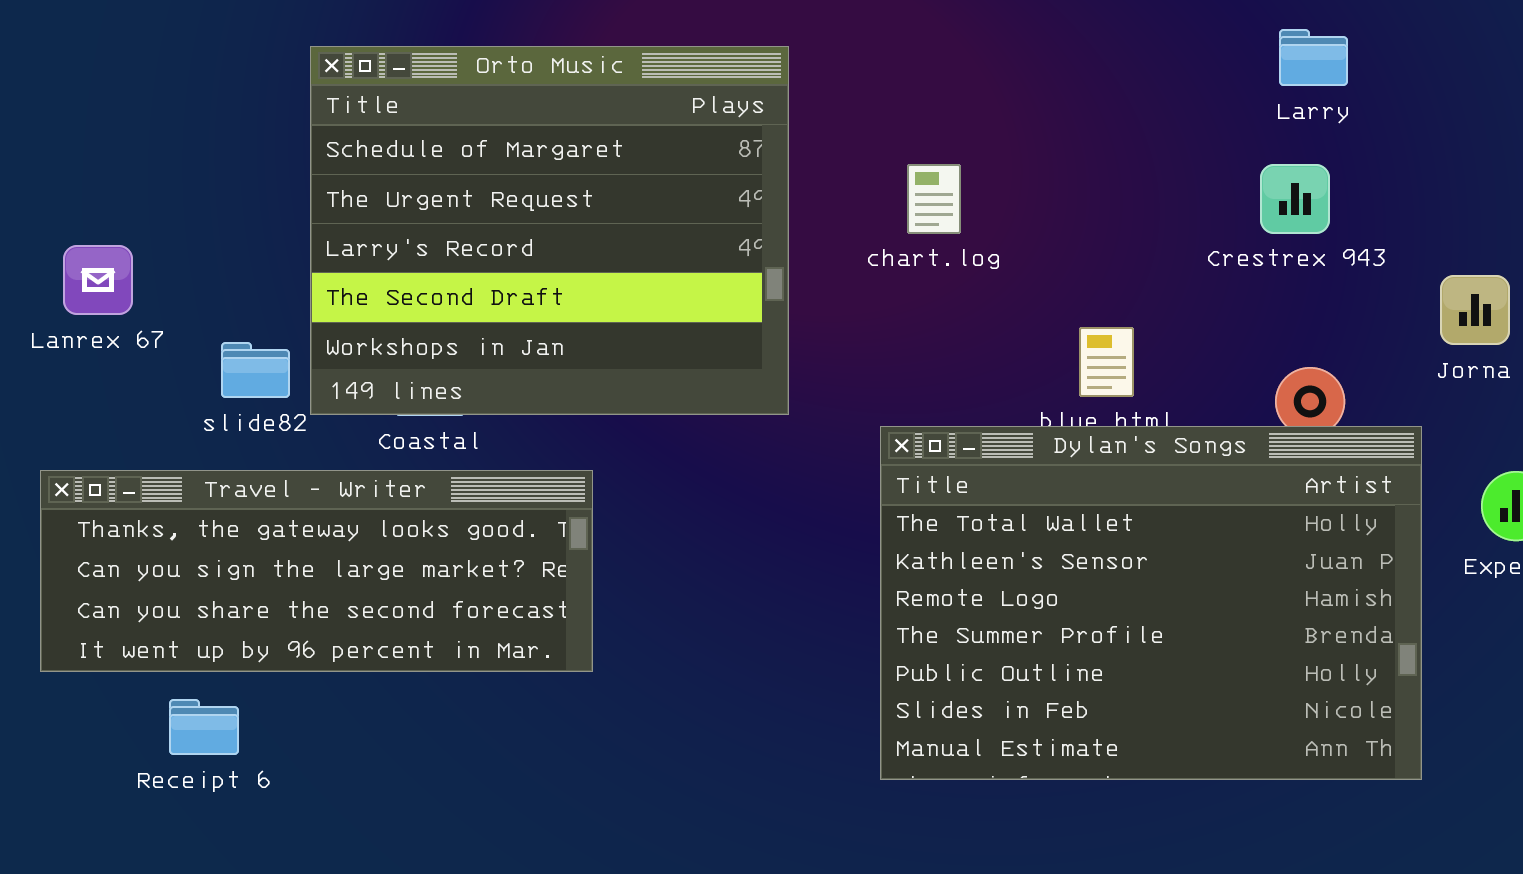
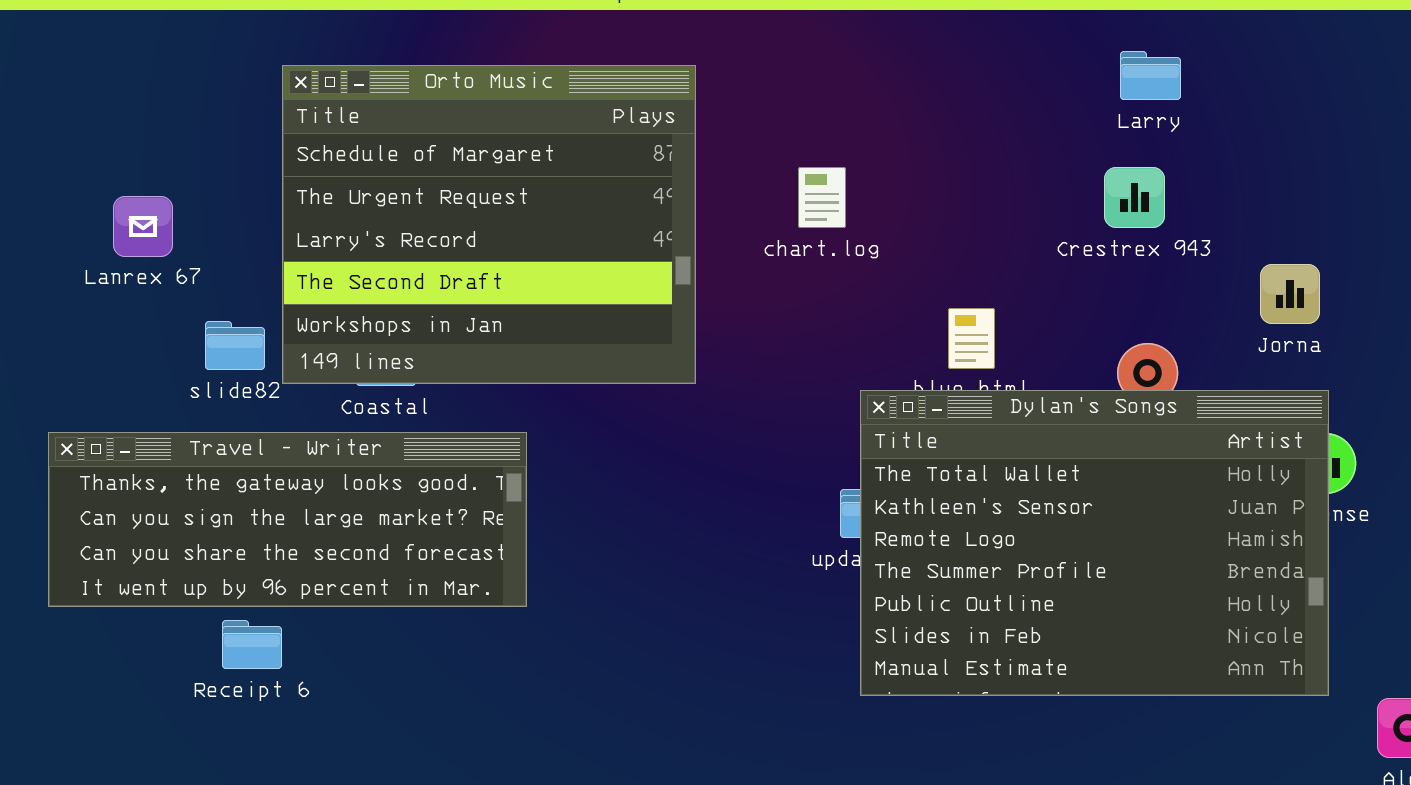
Lanrex 67: [63,245,133,315] -> [113,196,173,257], moved
Dylan's Songs: [880,426,1422,780] -> [860,390,1329,696], moved
Receipt 6: [169,699,239,755] -> [222,620,282,669], moved

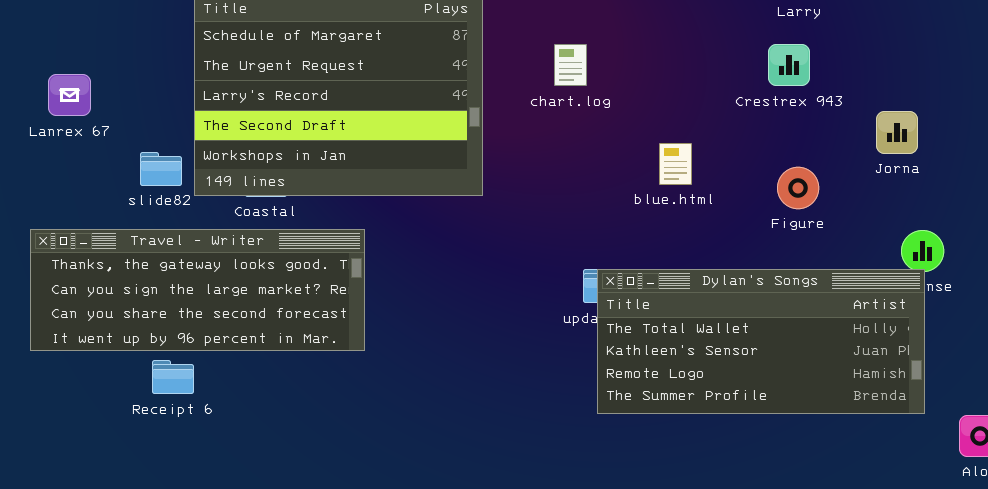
Lanrex 67: [113,196,173,257] -> [48,74,91,116], moved
Dylan's Songs: [860,390,1329,696] -> [597,269,925,414], resized

